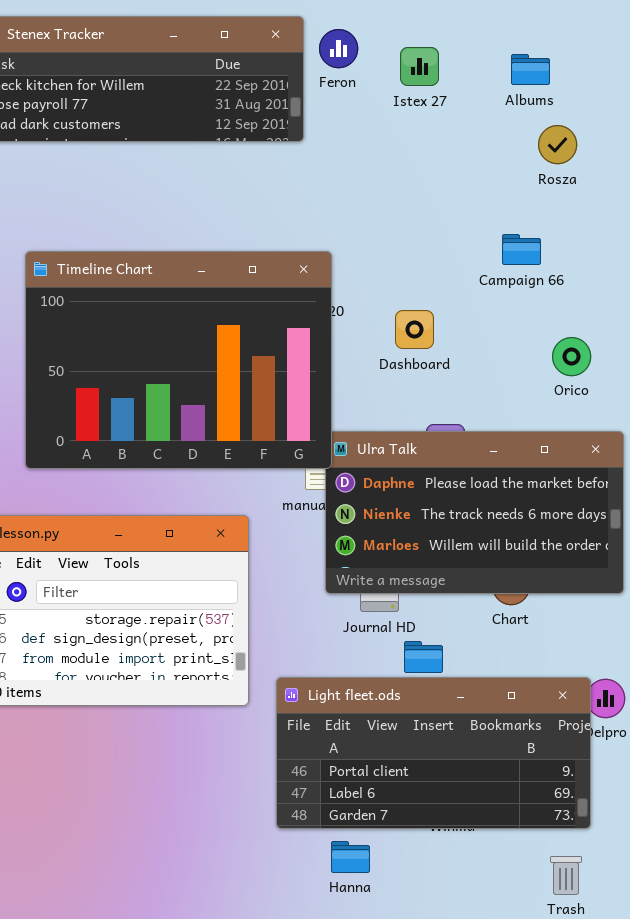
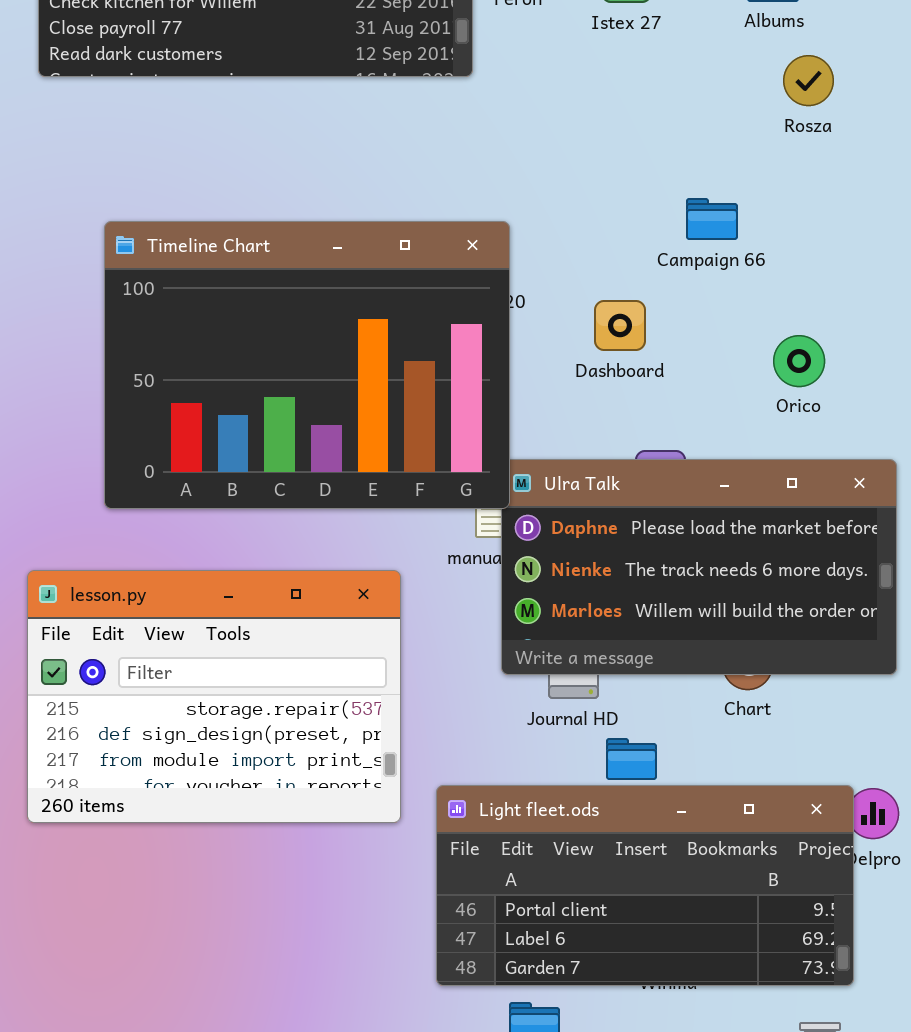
Campaign 66: [502,234,541,265] -> [686,198,738,240], moved
Orico: [552,337,591,376] -> [773,335,825,387], moved

